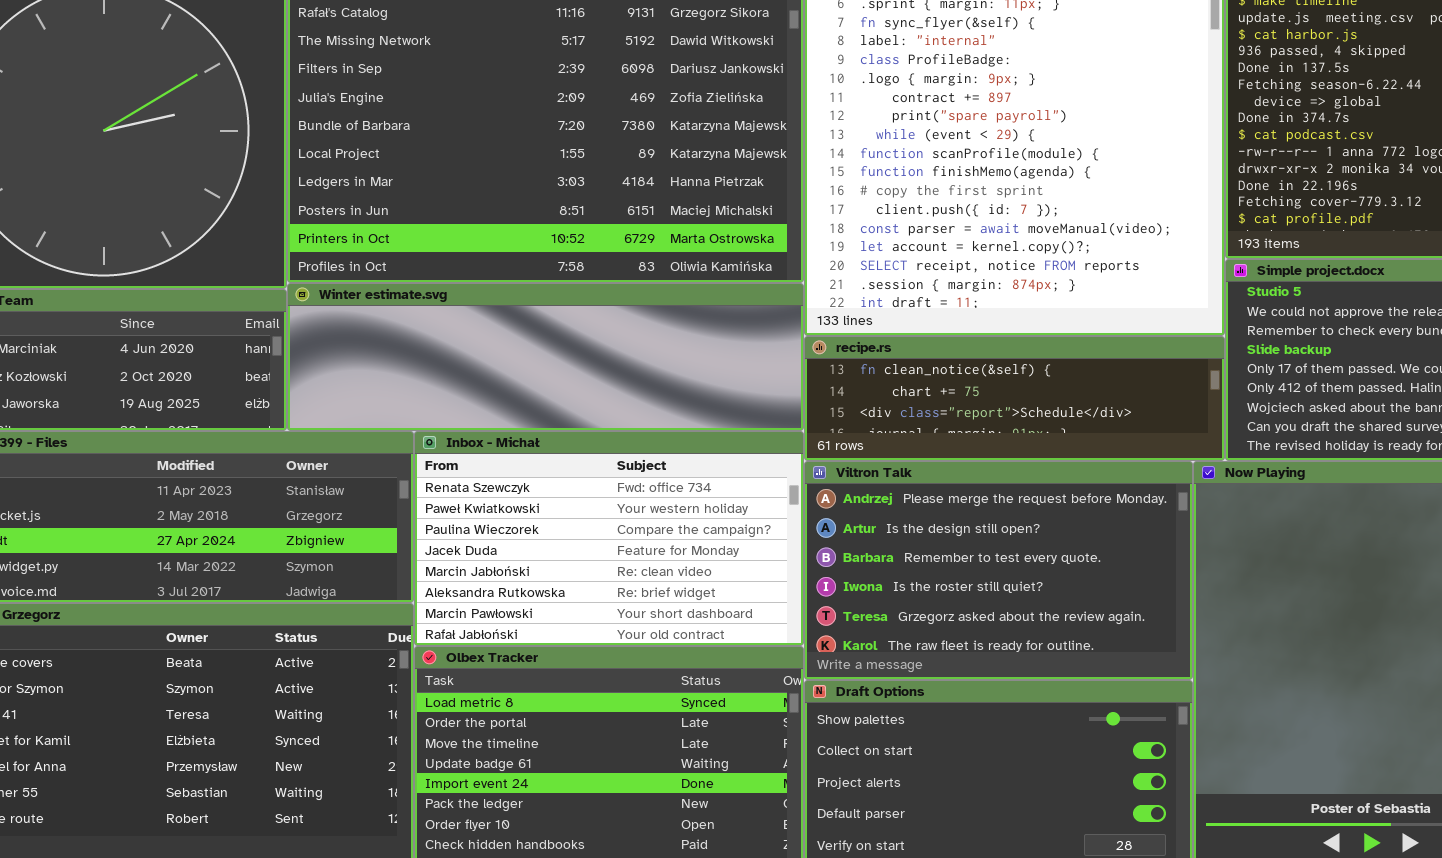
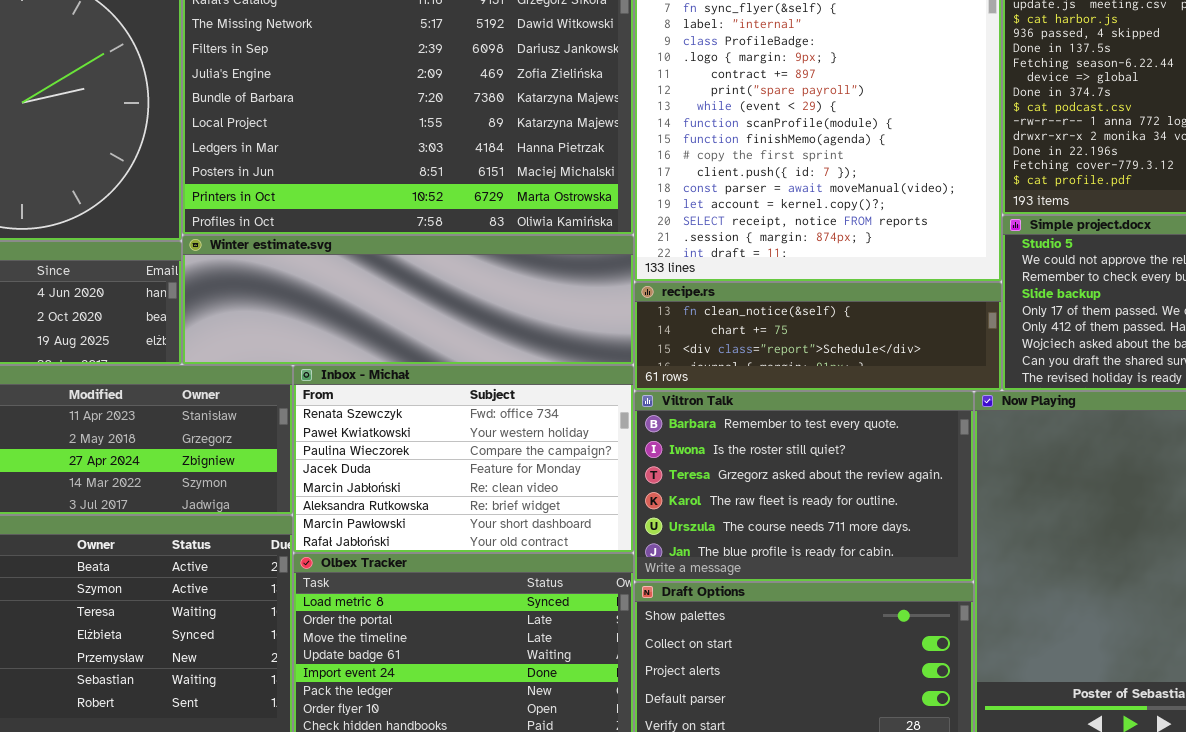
Viltron Talk: [804,461,1193,680] -> [634,391,974,582], scrolled down 2 rows

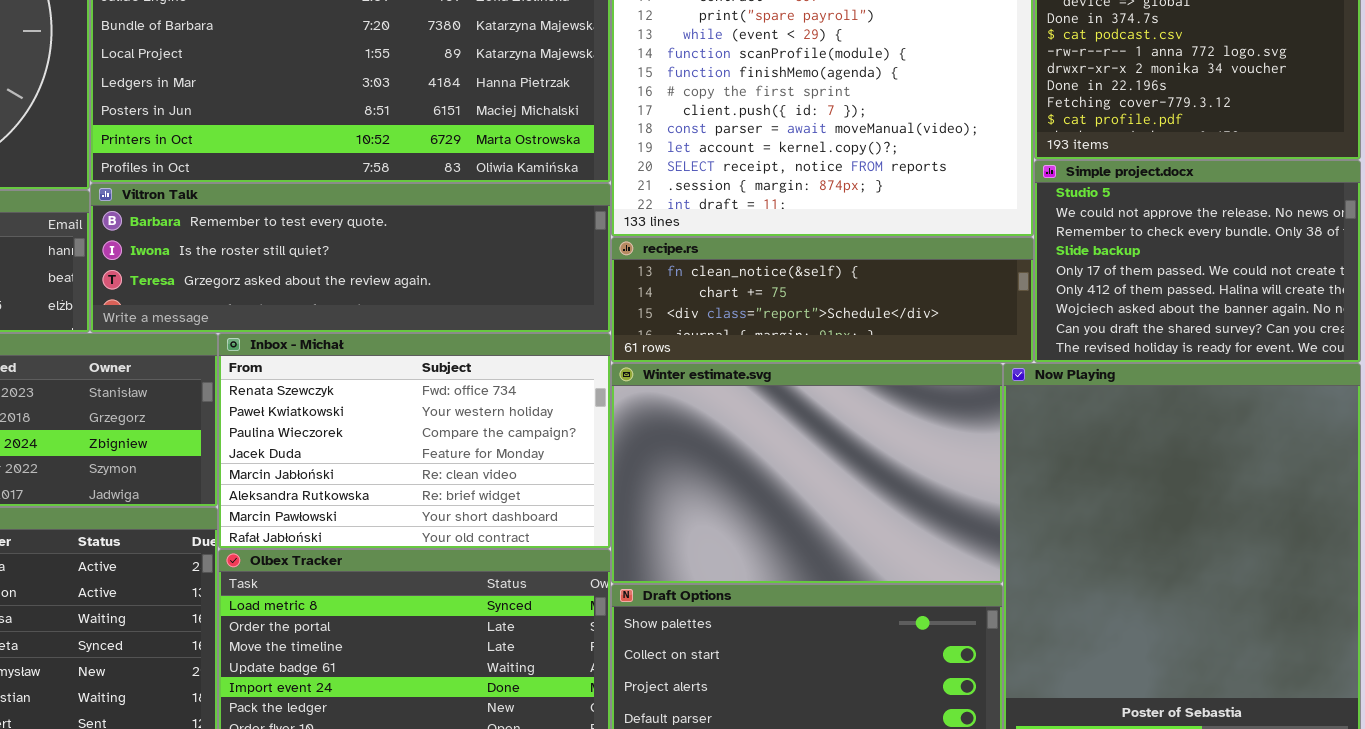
Winter estimate.svg: [182,235,634,365] -> [611,363,1003,584], moved, resized
Viltron Talk: [634,391,974,582] -> [90,183,611,333], moved, resized

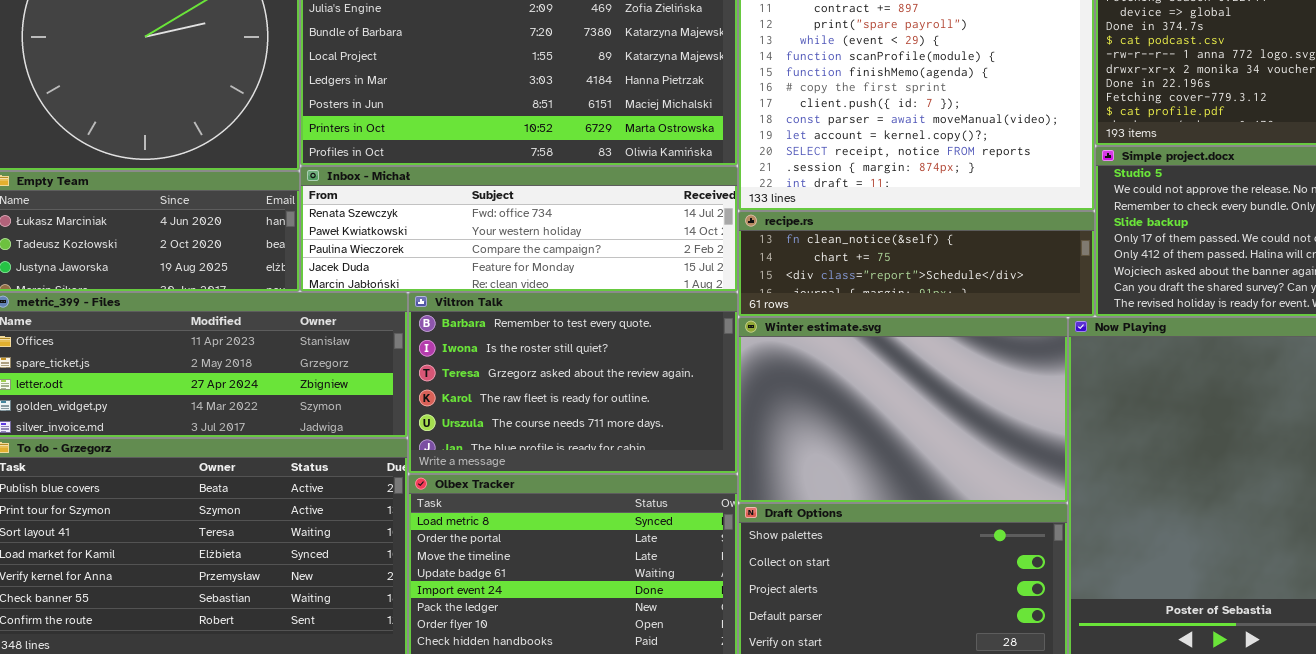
Viltron Talk: [90,183,611,333] -> [408,292,738,474], moved, resized
Inbox - Michał: [218,333,611,549] -> [300,166,738,292], moved, resized

